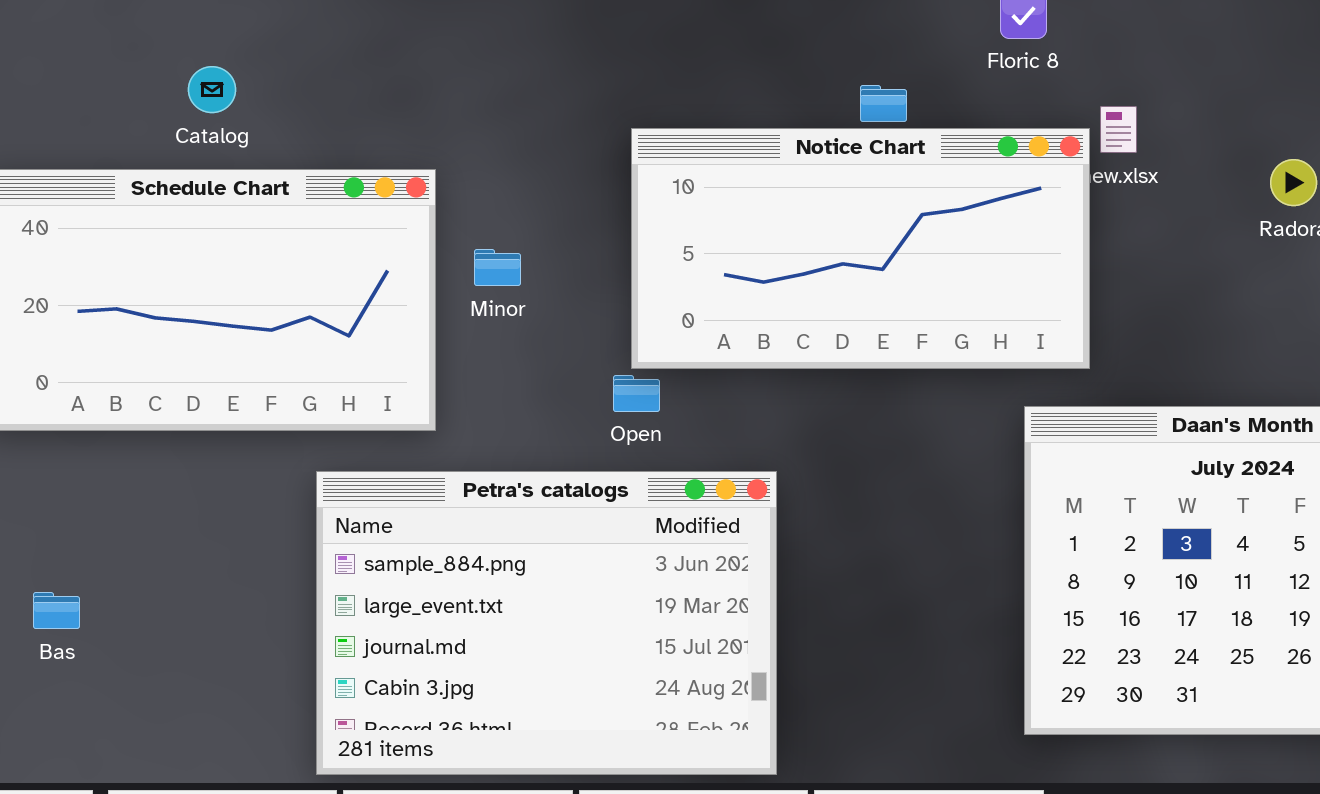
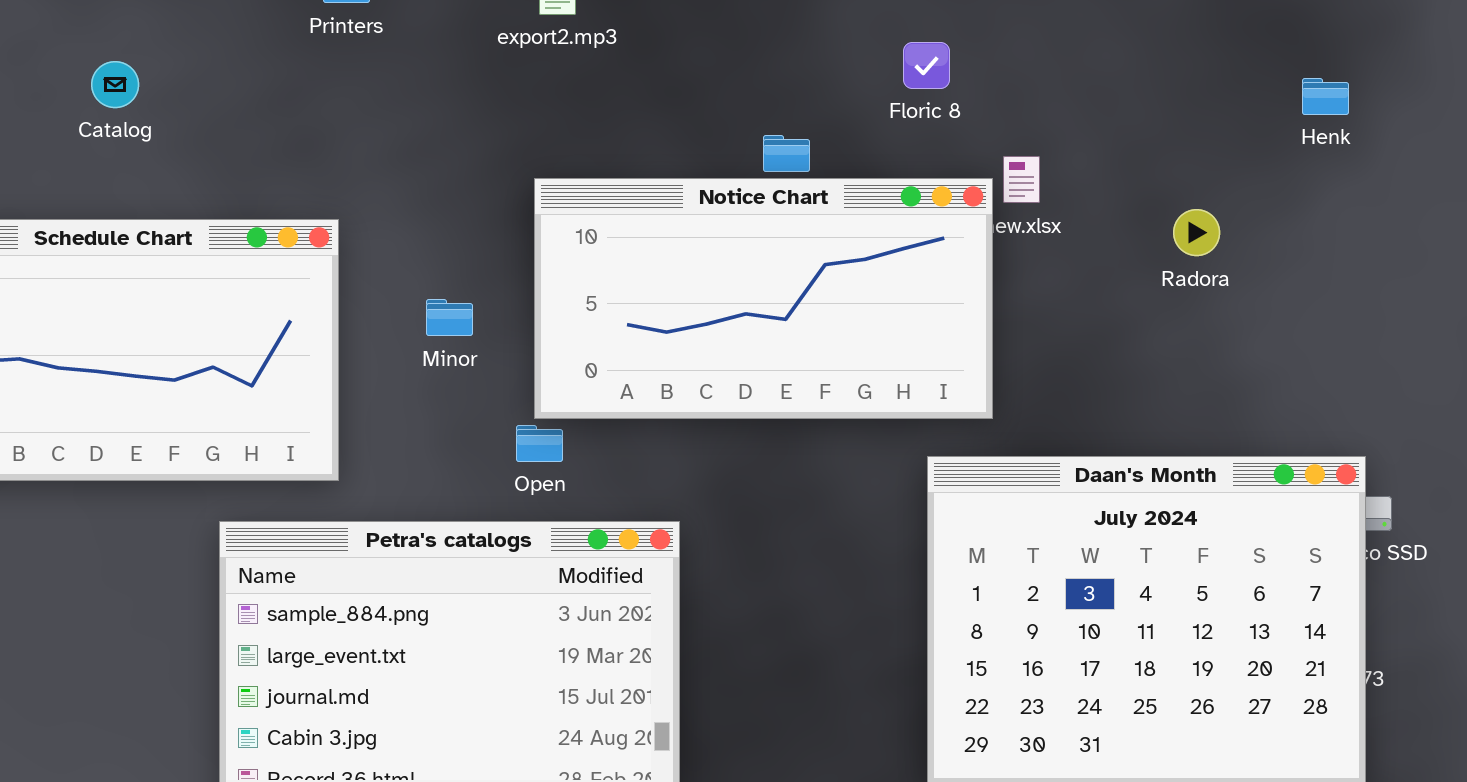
Catalog: [188,66,236,113] -> [91,61,139,108], moved
Minor: [474,249,521,286] -> [426,299,473,336], moved

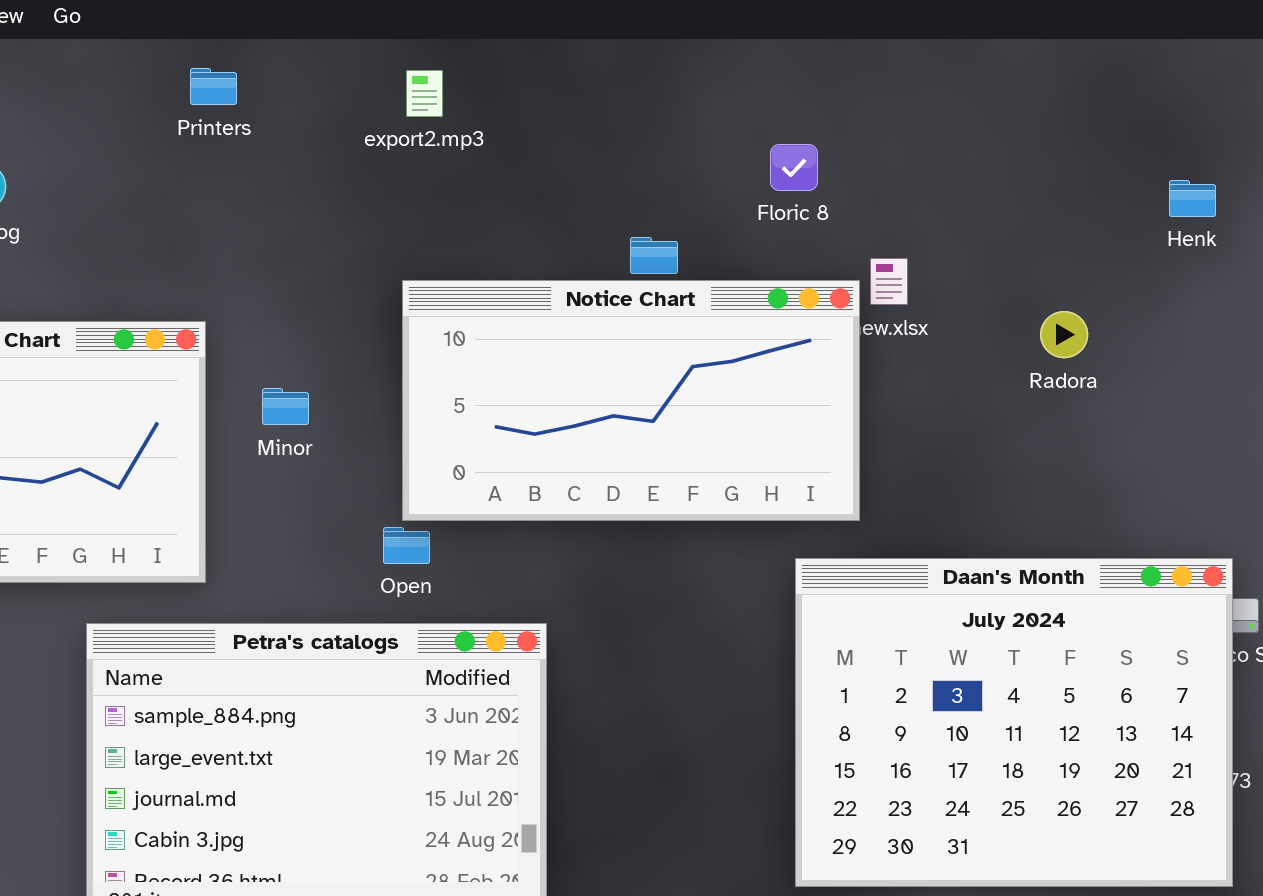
Minor: [426,299,473,336] -> [262,388,309,425], moved

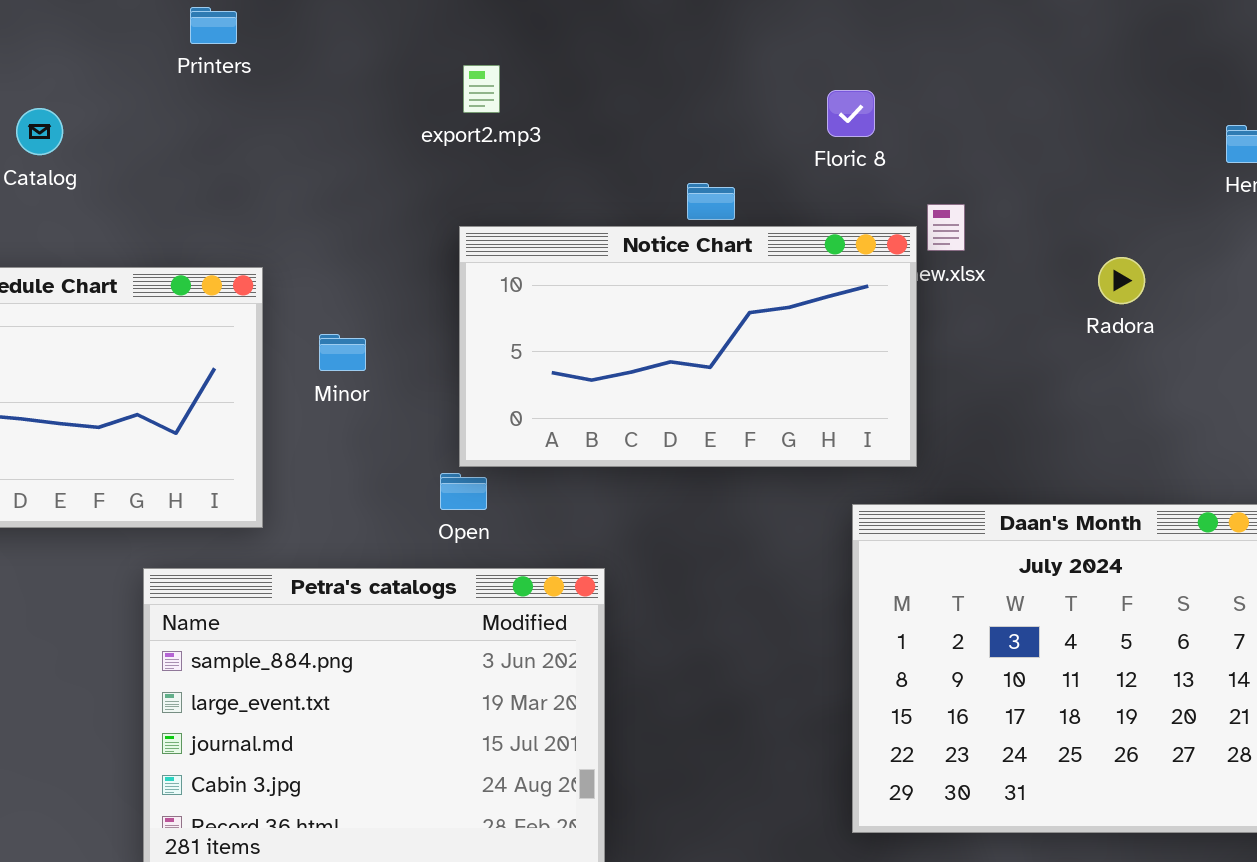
Printers: [190,68,237,105] -> [190,7,237,44], moved
export2.mp3: [406,70,443,117] -> [463,65,500,113], moved

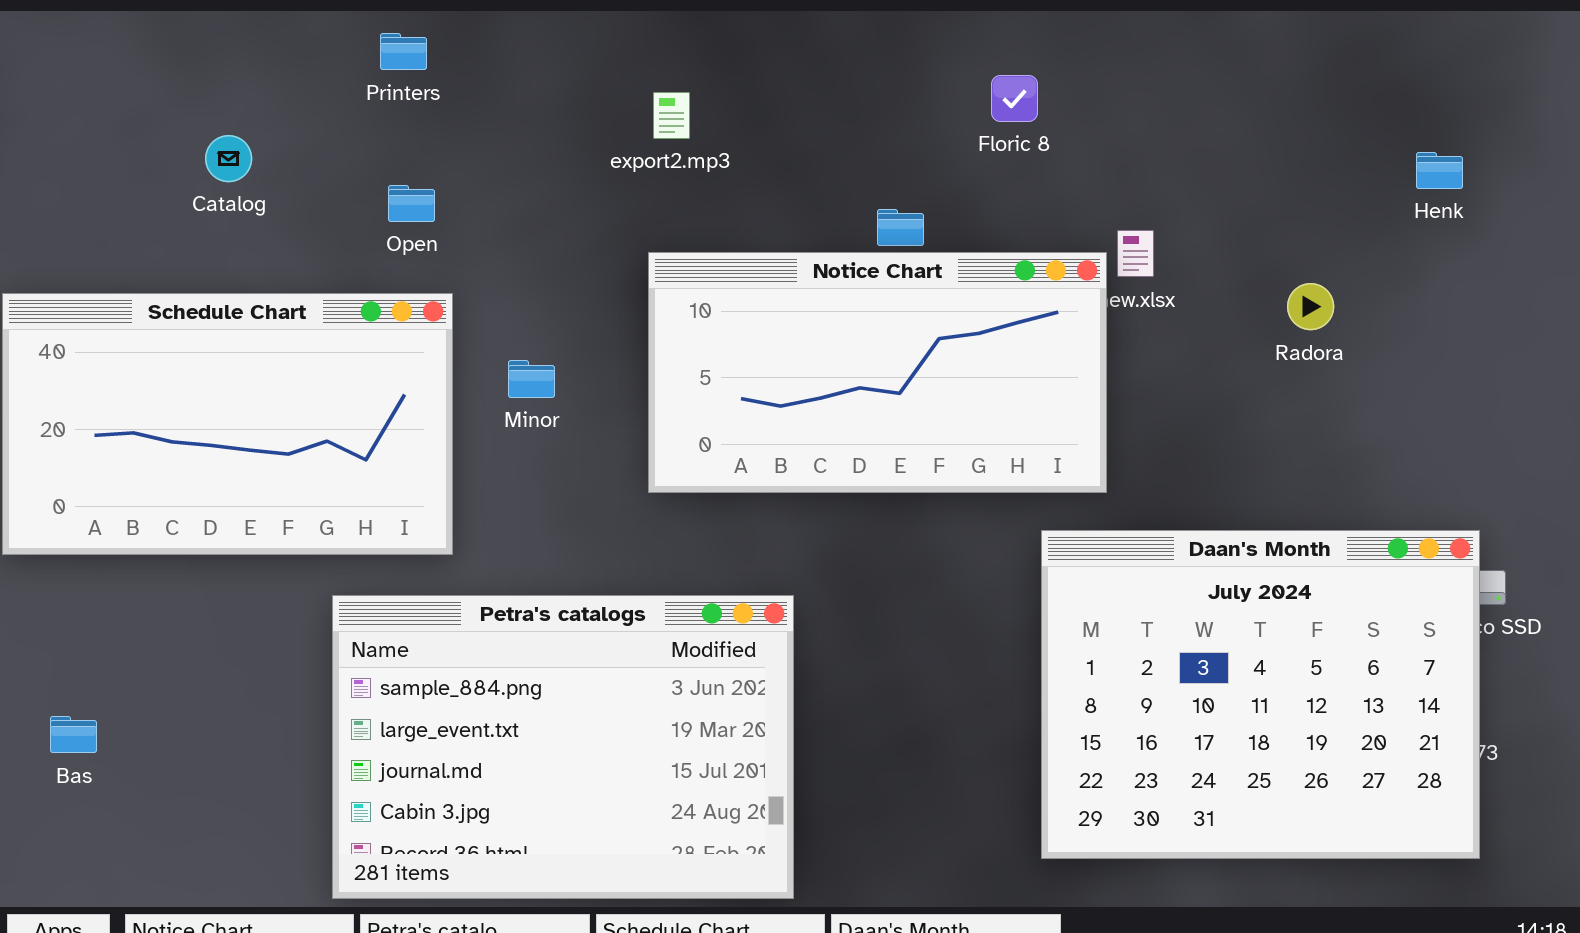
Floric 8: [827,90,875,137] -> [991,75,1038,122], moved
Open: [440,473,487,510] -> [388,185,435,222], moved

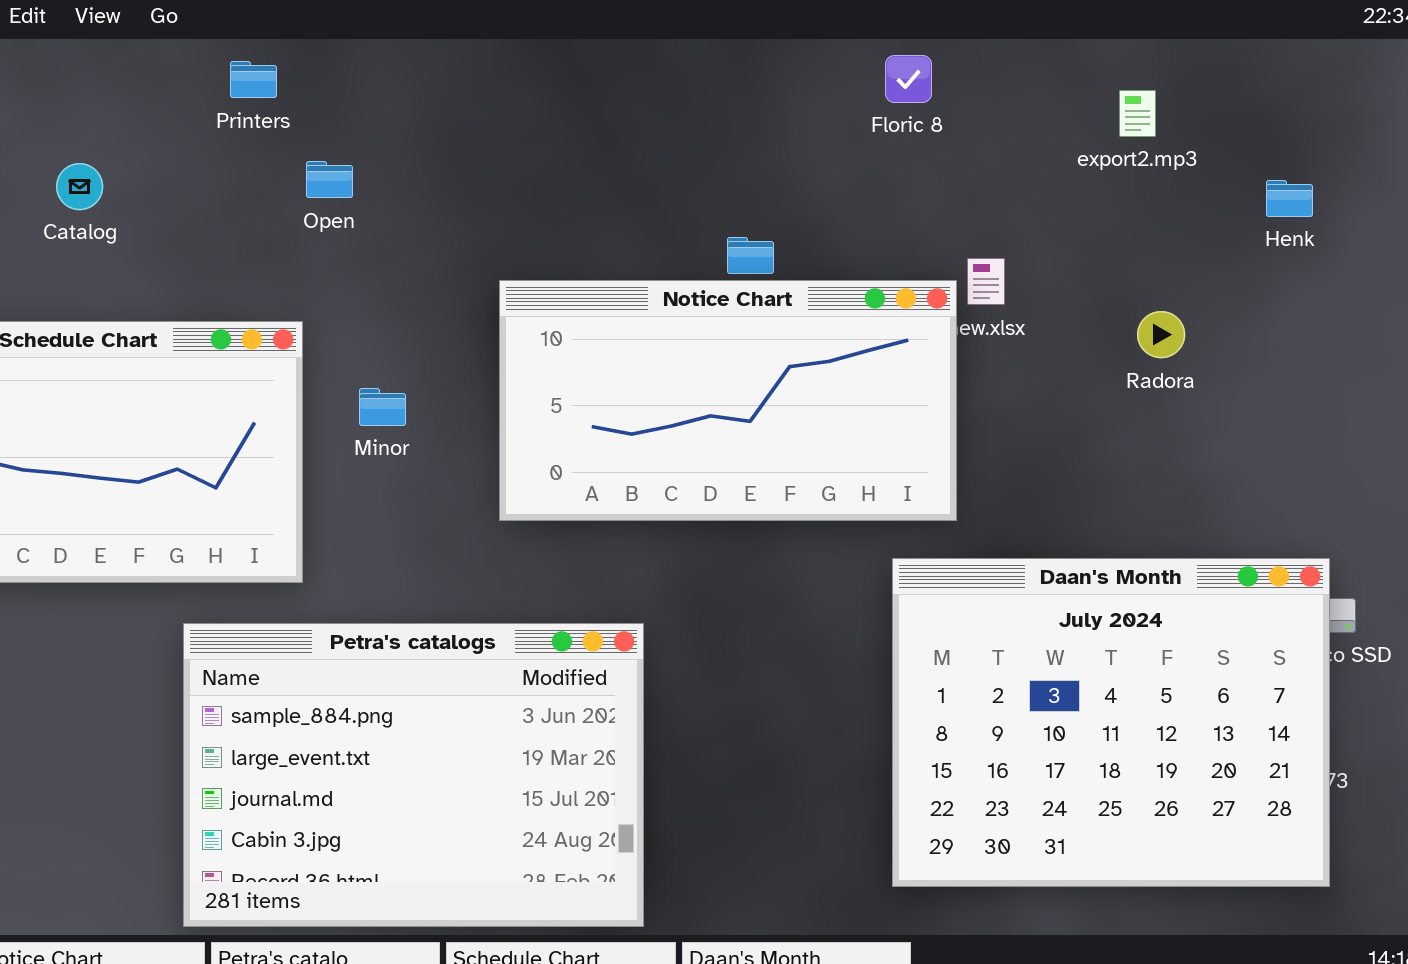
Floric 8: [991,75,1038,122] -> [885,55,932,103], moved
export2.mp3: [653,92,690,139] -> [1119,90,1156,137], moved
Open: [388,185,435,222] -> [306,161,353,198], moved

